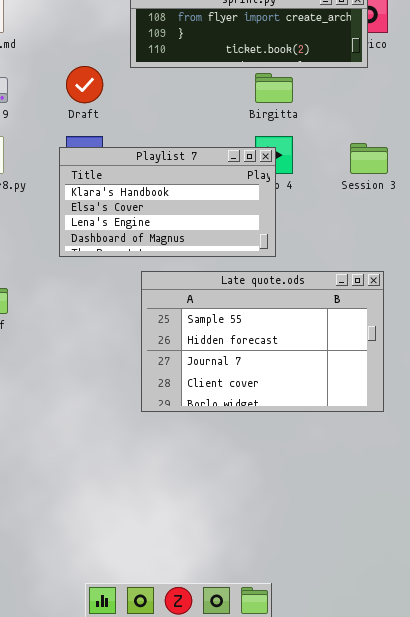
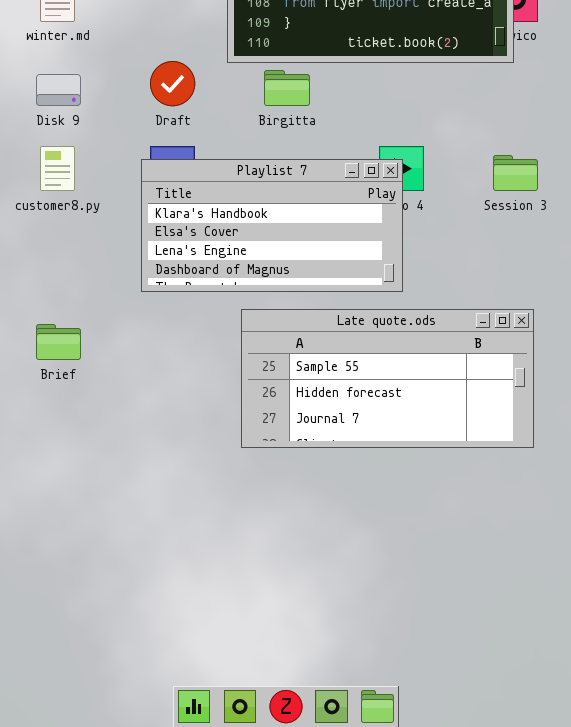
Birgitta: [255,73,293,103] -> [264,70,310,106], moved
Late quote.ods: [141,271,384,412] -> [241,309,534,448], resized

